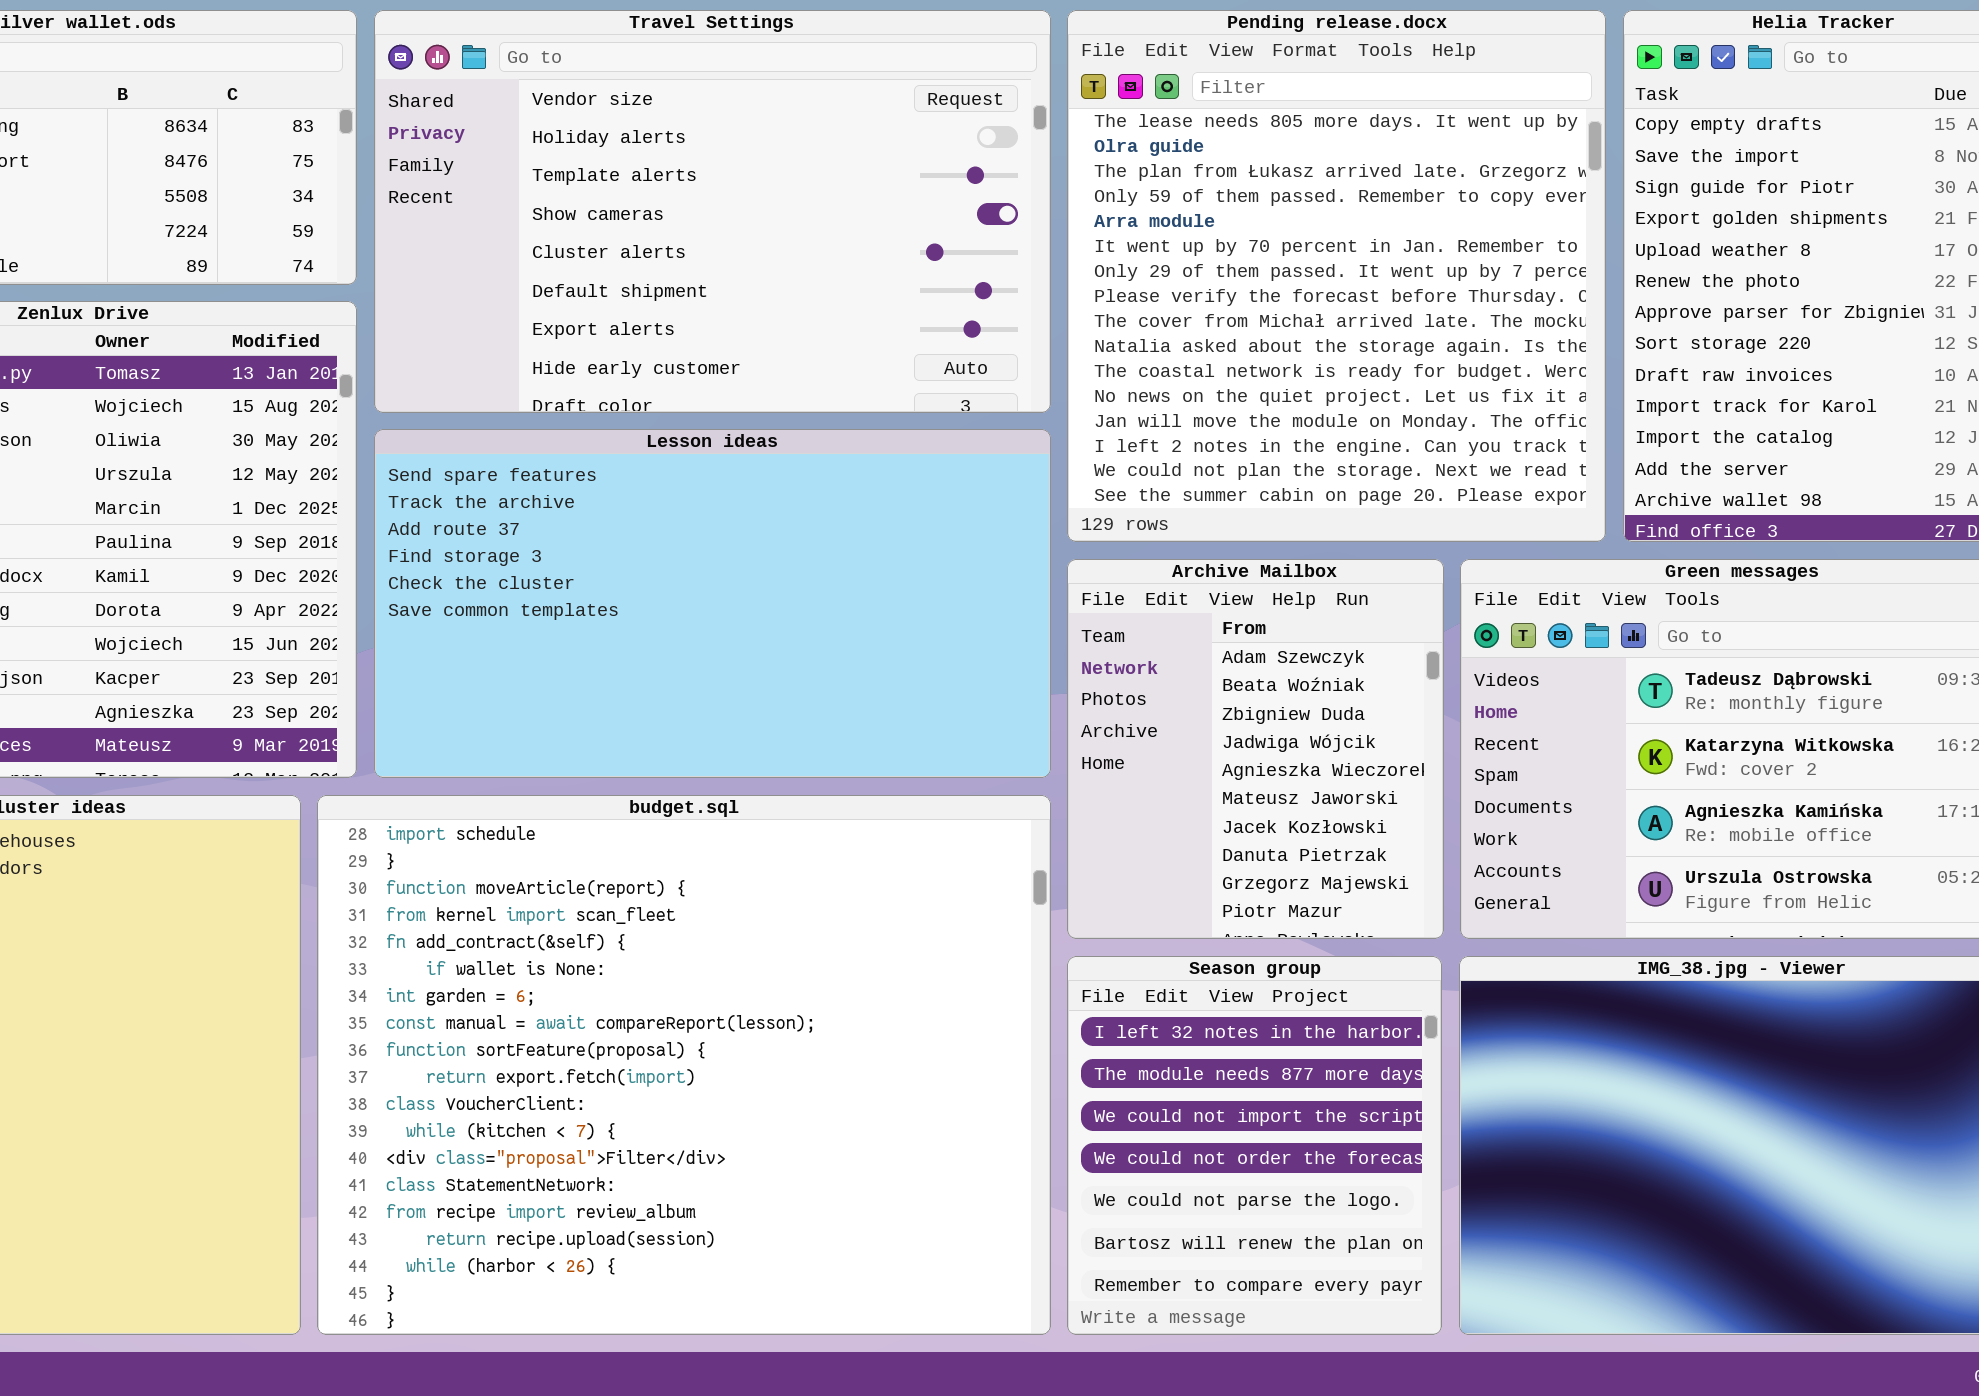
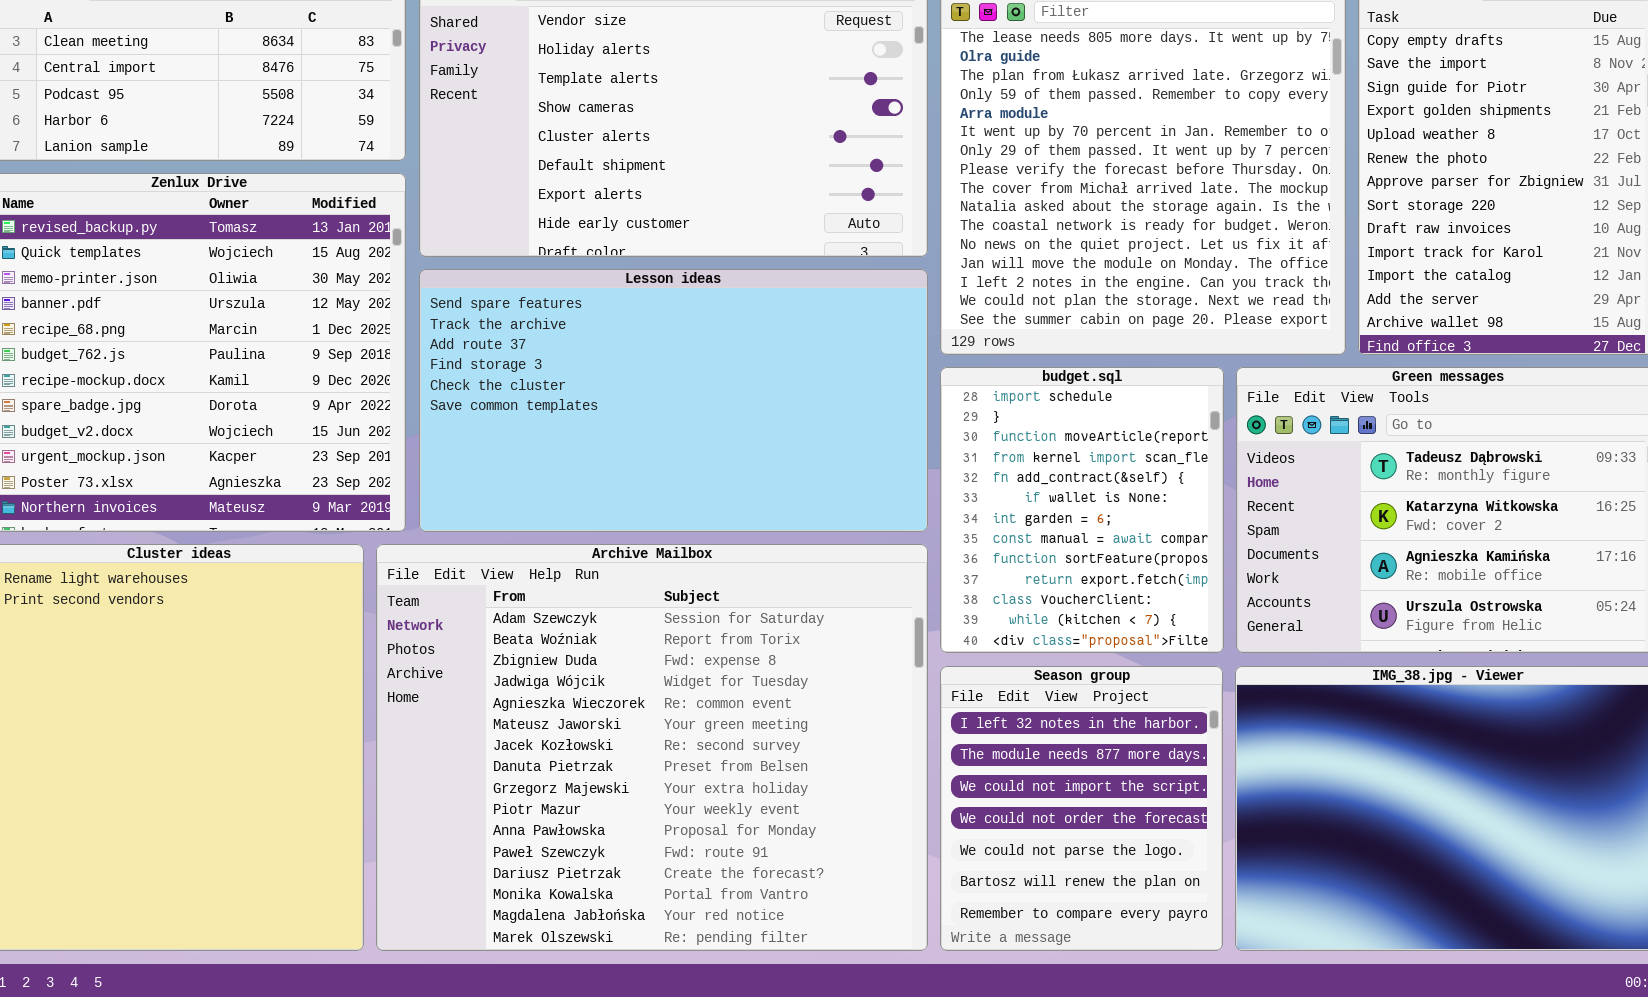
Archive Mailbox: [1067,559,1444,939] -> [376,544,928,951], moved, resized
budget.sql: [317,795,1051,1335] -> [940,367,1224,653], moved, resized

